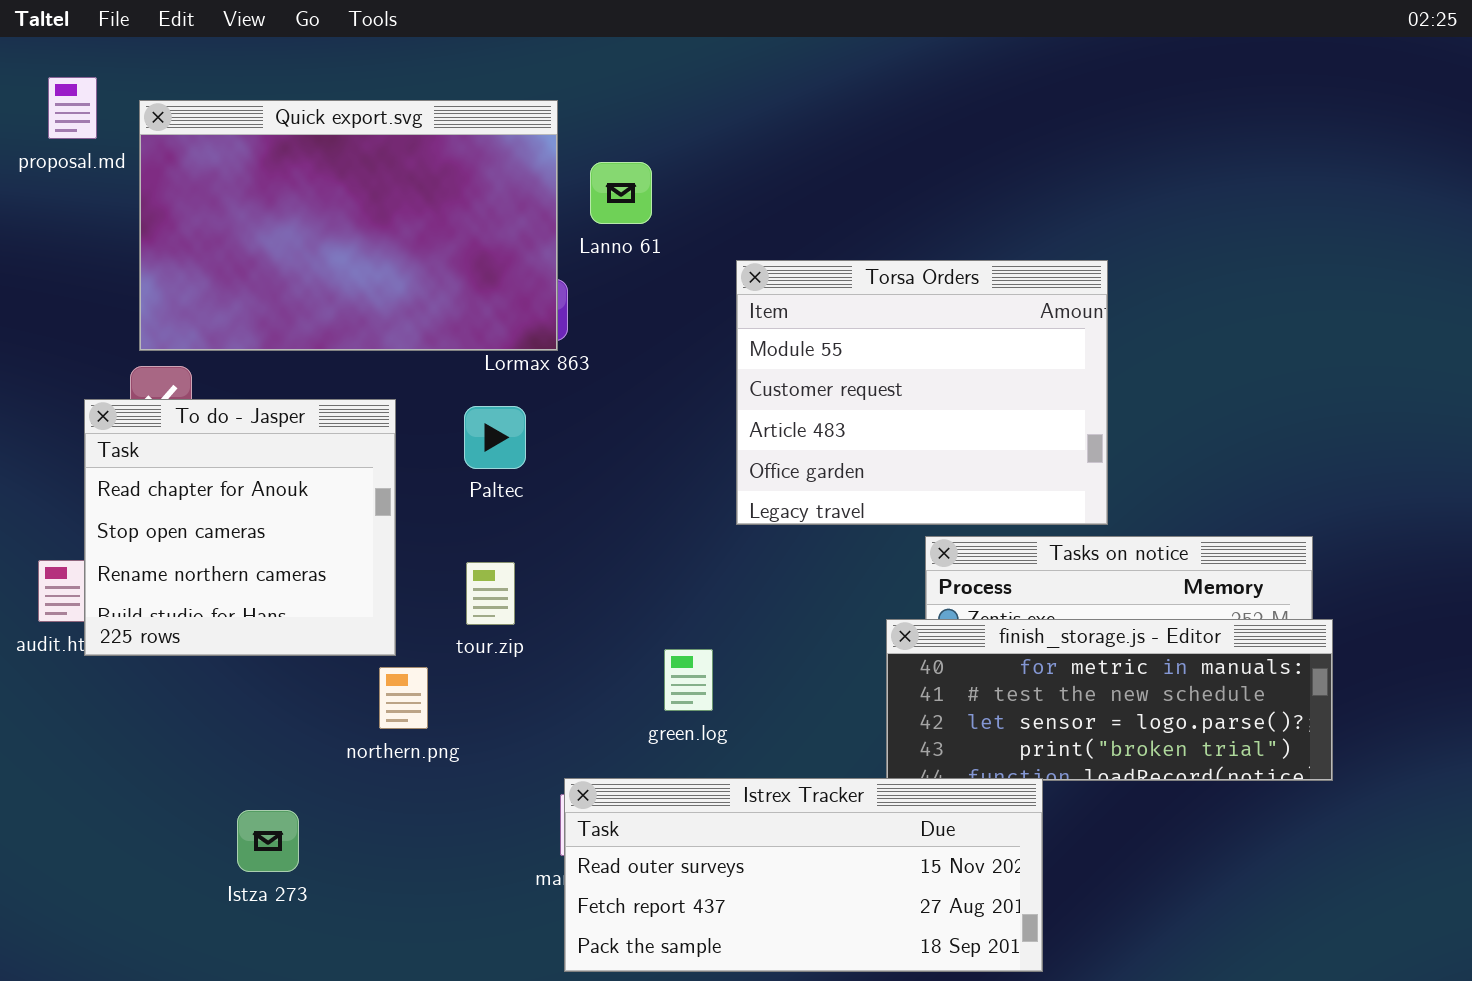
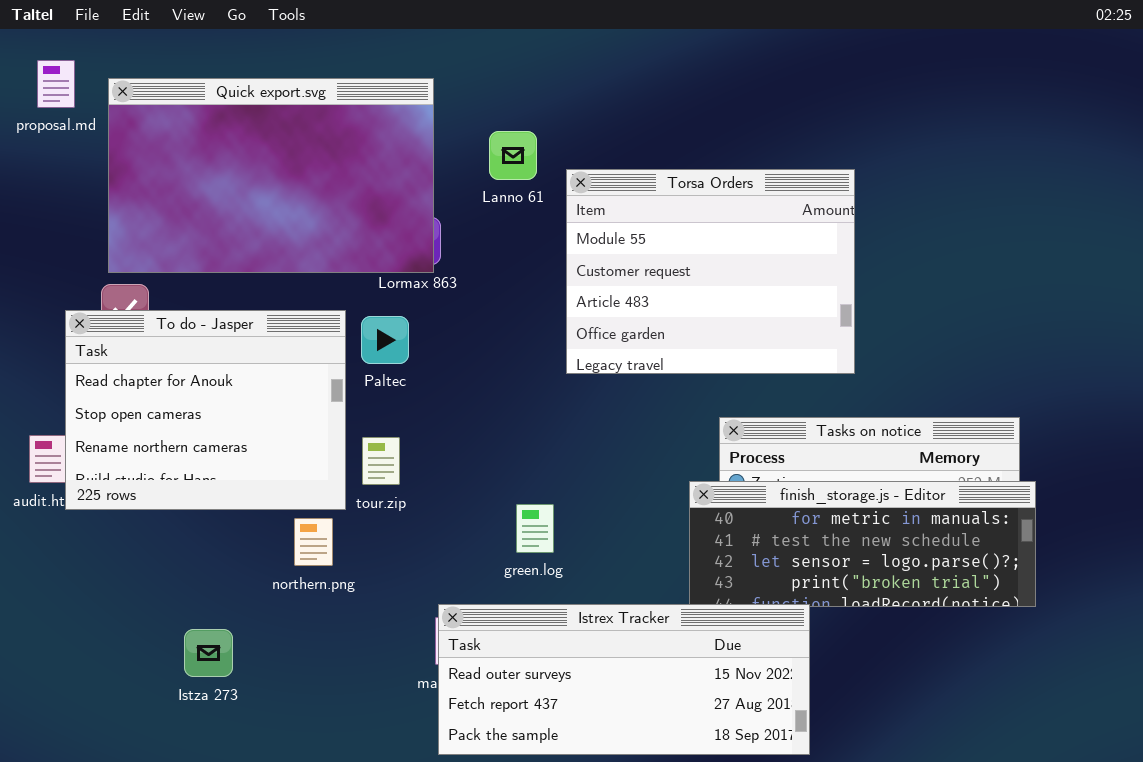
Lanno 61: [590,162,652,224] -> [489,131,537,180], moved
Torsa Orders: [736,260,1108,525] -> [566,169,855,374], moved
To do - Jasper: [84,399,396,656] -> [65,310,346,510], resized

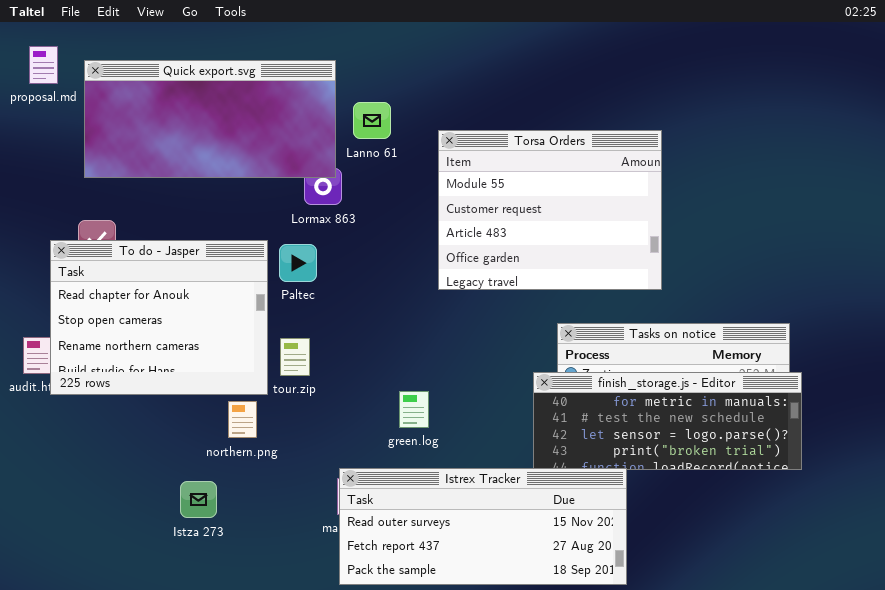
Quick export.svg: [108,78,434,273] -> [84,60,336,178], resized
Lanno 61: [489,131,537,180] -> [353,102,391,139], moved
Istza 273: [184,629,233,677] -> [180,481,217,518], moved

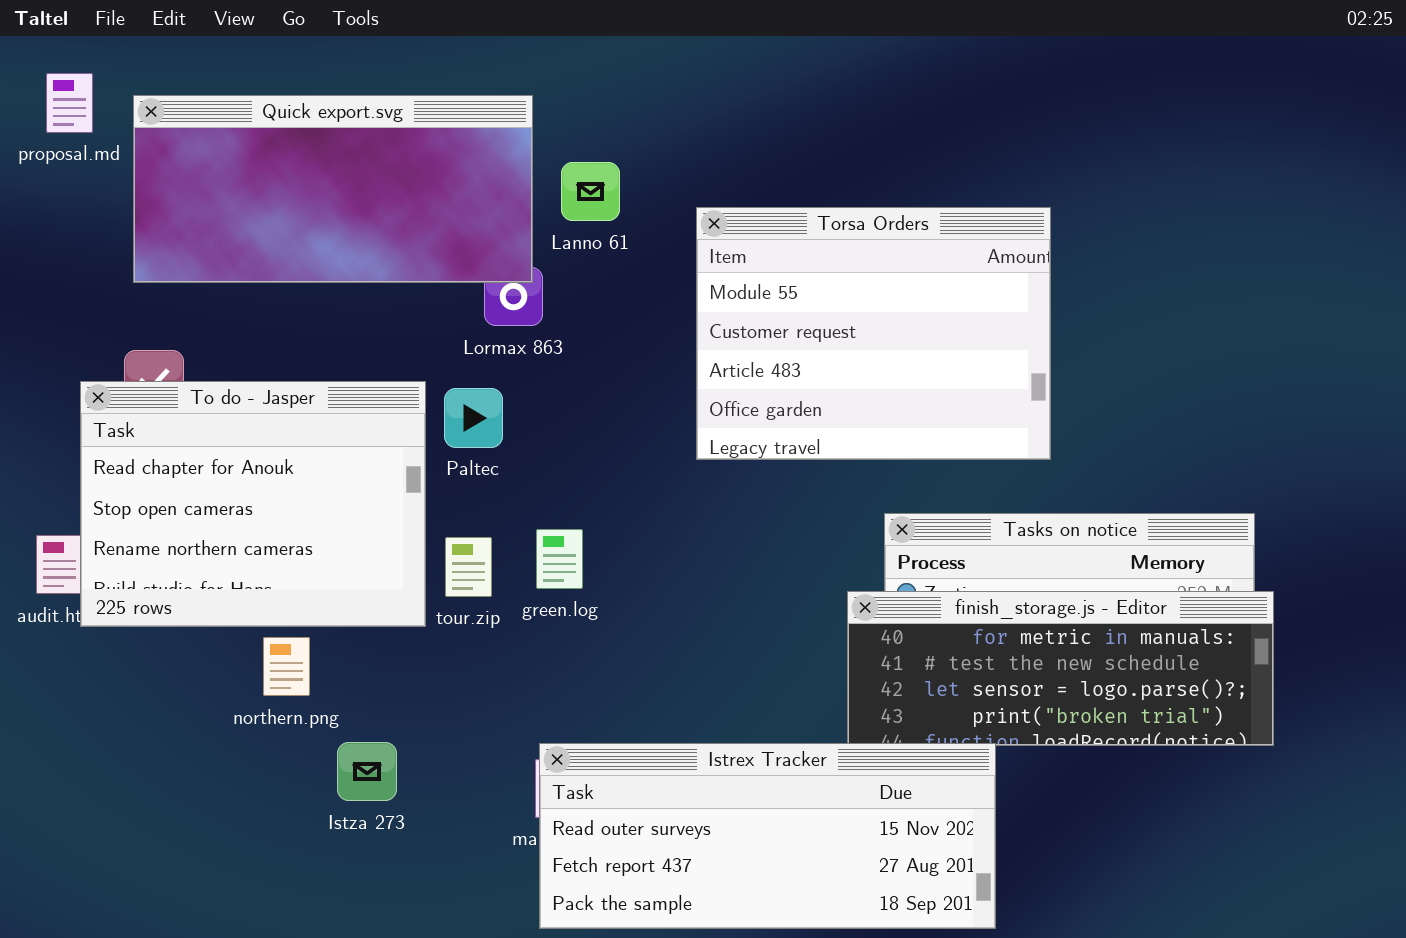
green.log: [399,391,429,428] -> [536,529,583,589], moved
northern.png: [228,401,257,438] -> [263,637,310,696], moved
Istza 273: [180,481,217,518] -> [337,742,397,801], moved

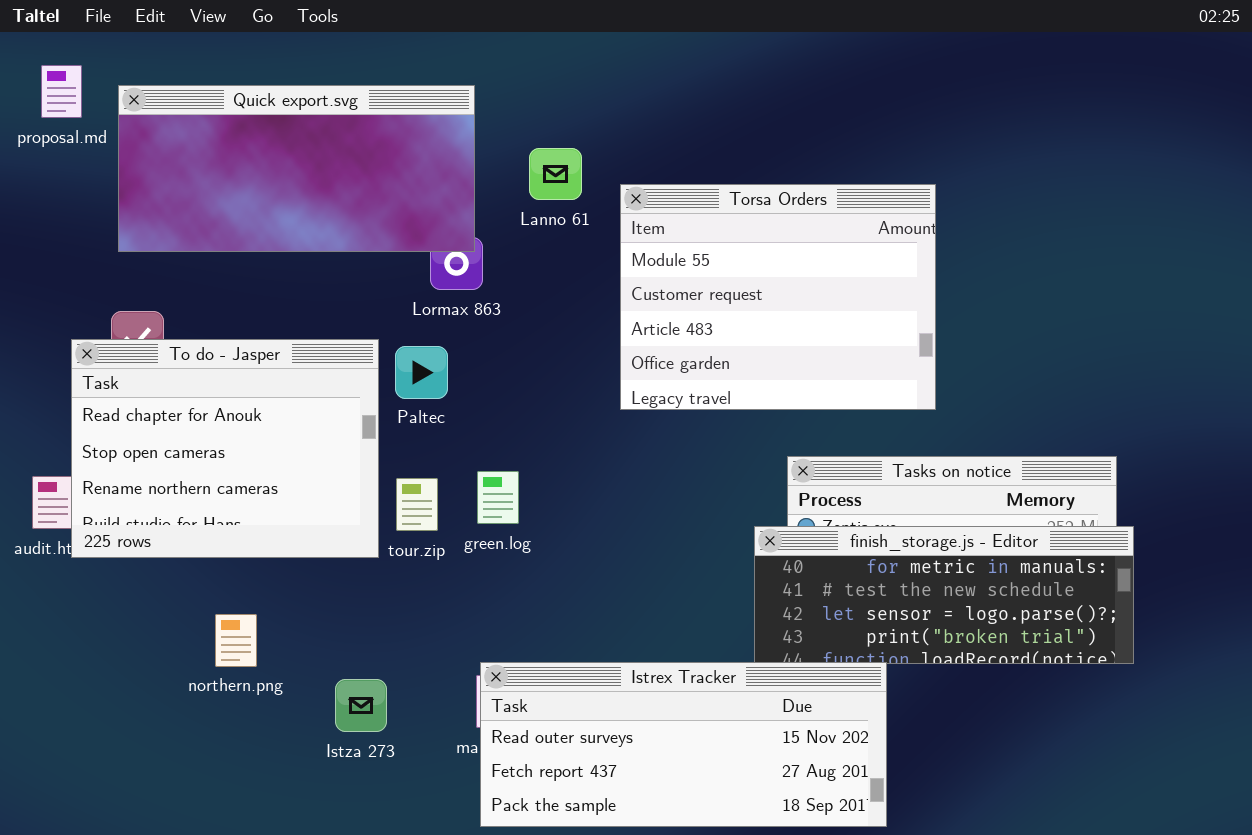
Lanno 61: [561,162,620,221] -> [529,148,582,200], moved
northern.png: [263,637,310,696] -> [215,614,257,667], moved
Istza 273: [337,742,397,801] -> [335,679,387,732], moved

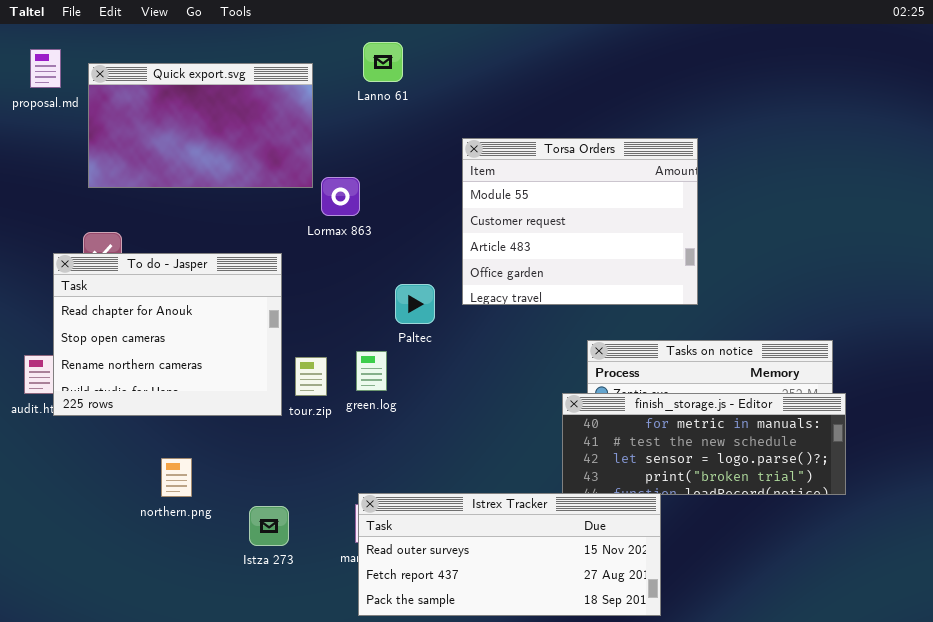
Quick export.svg: [118,85,475,252] -> [88,63,313,188], resized
Lanno 61: [529,148,582,200] -> [363,42,403,82], moved
Paltec: [395,346,448,399] -> [395,284,435,324], moved

